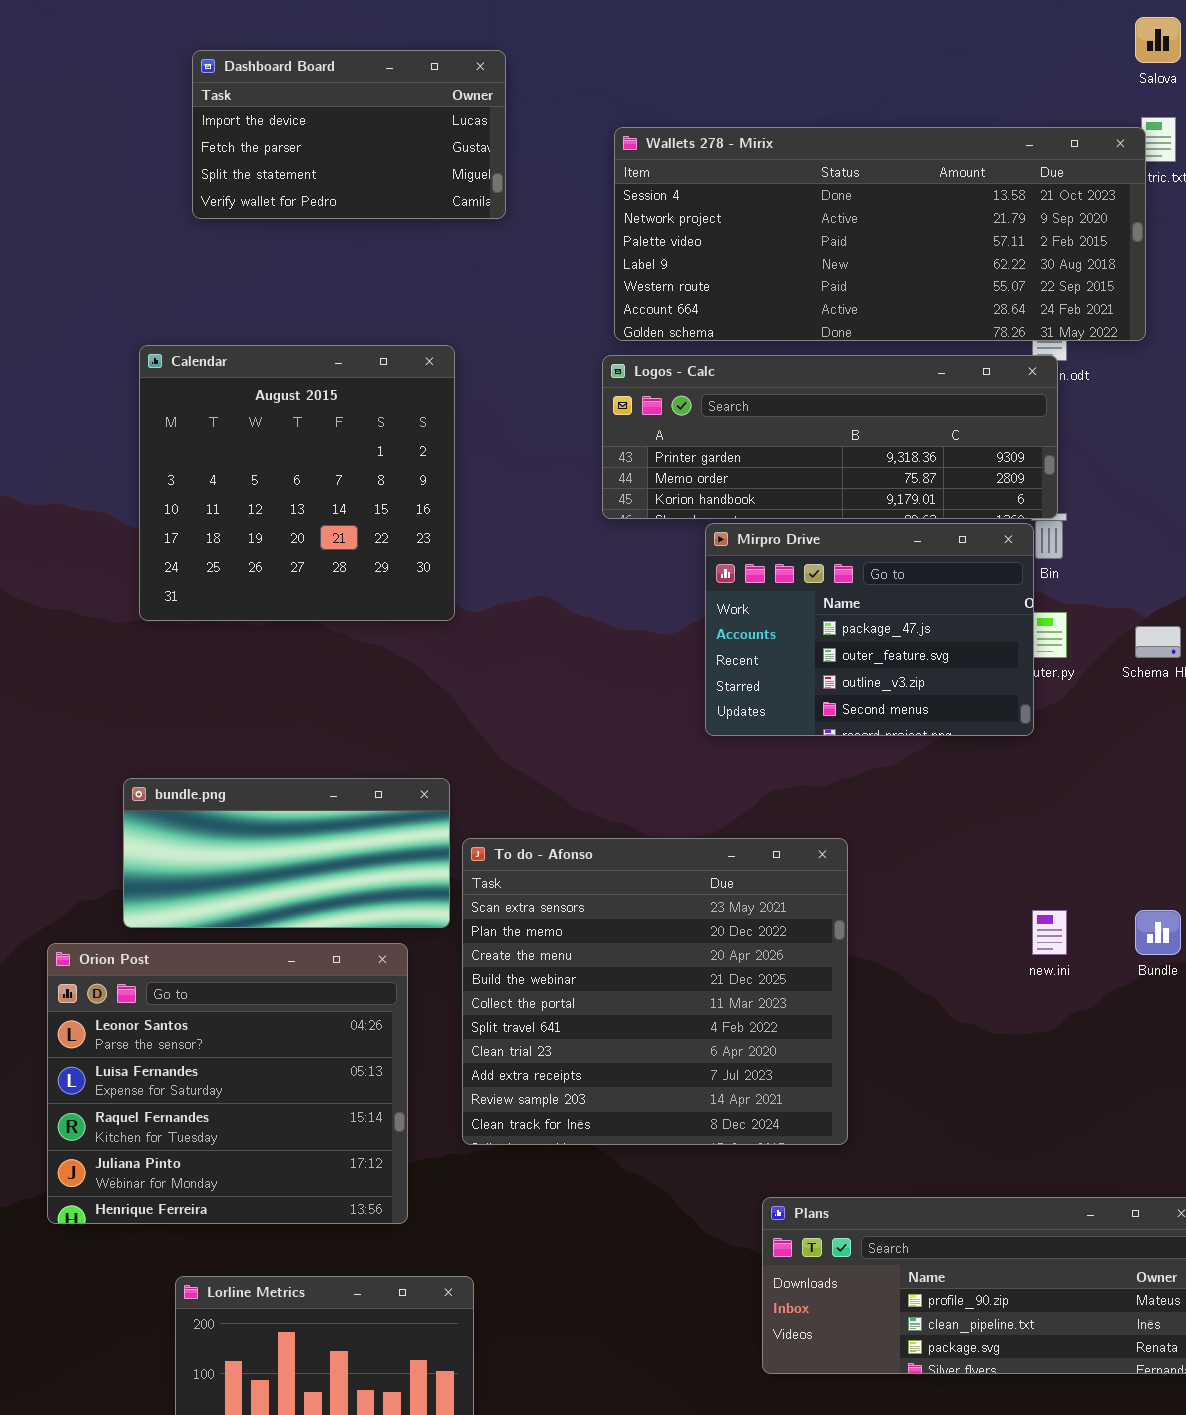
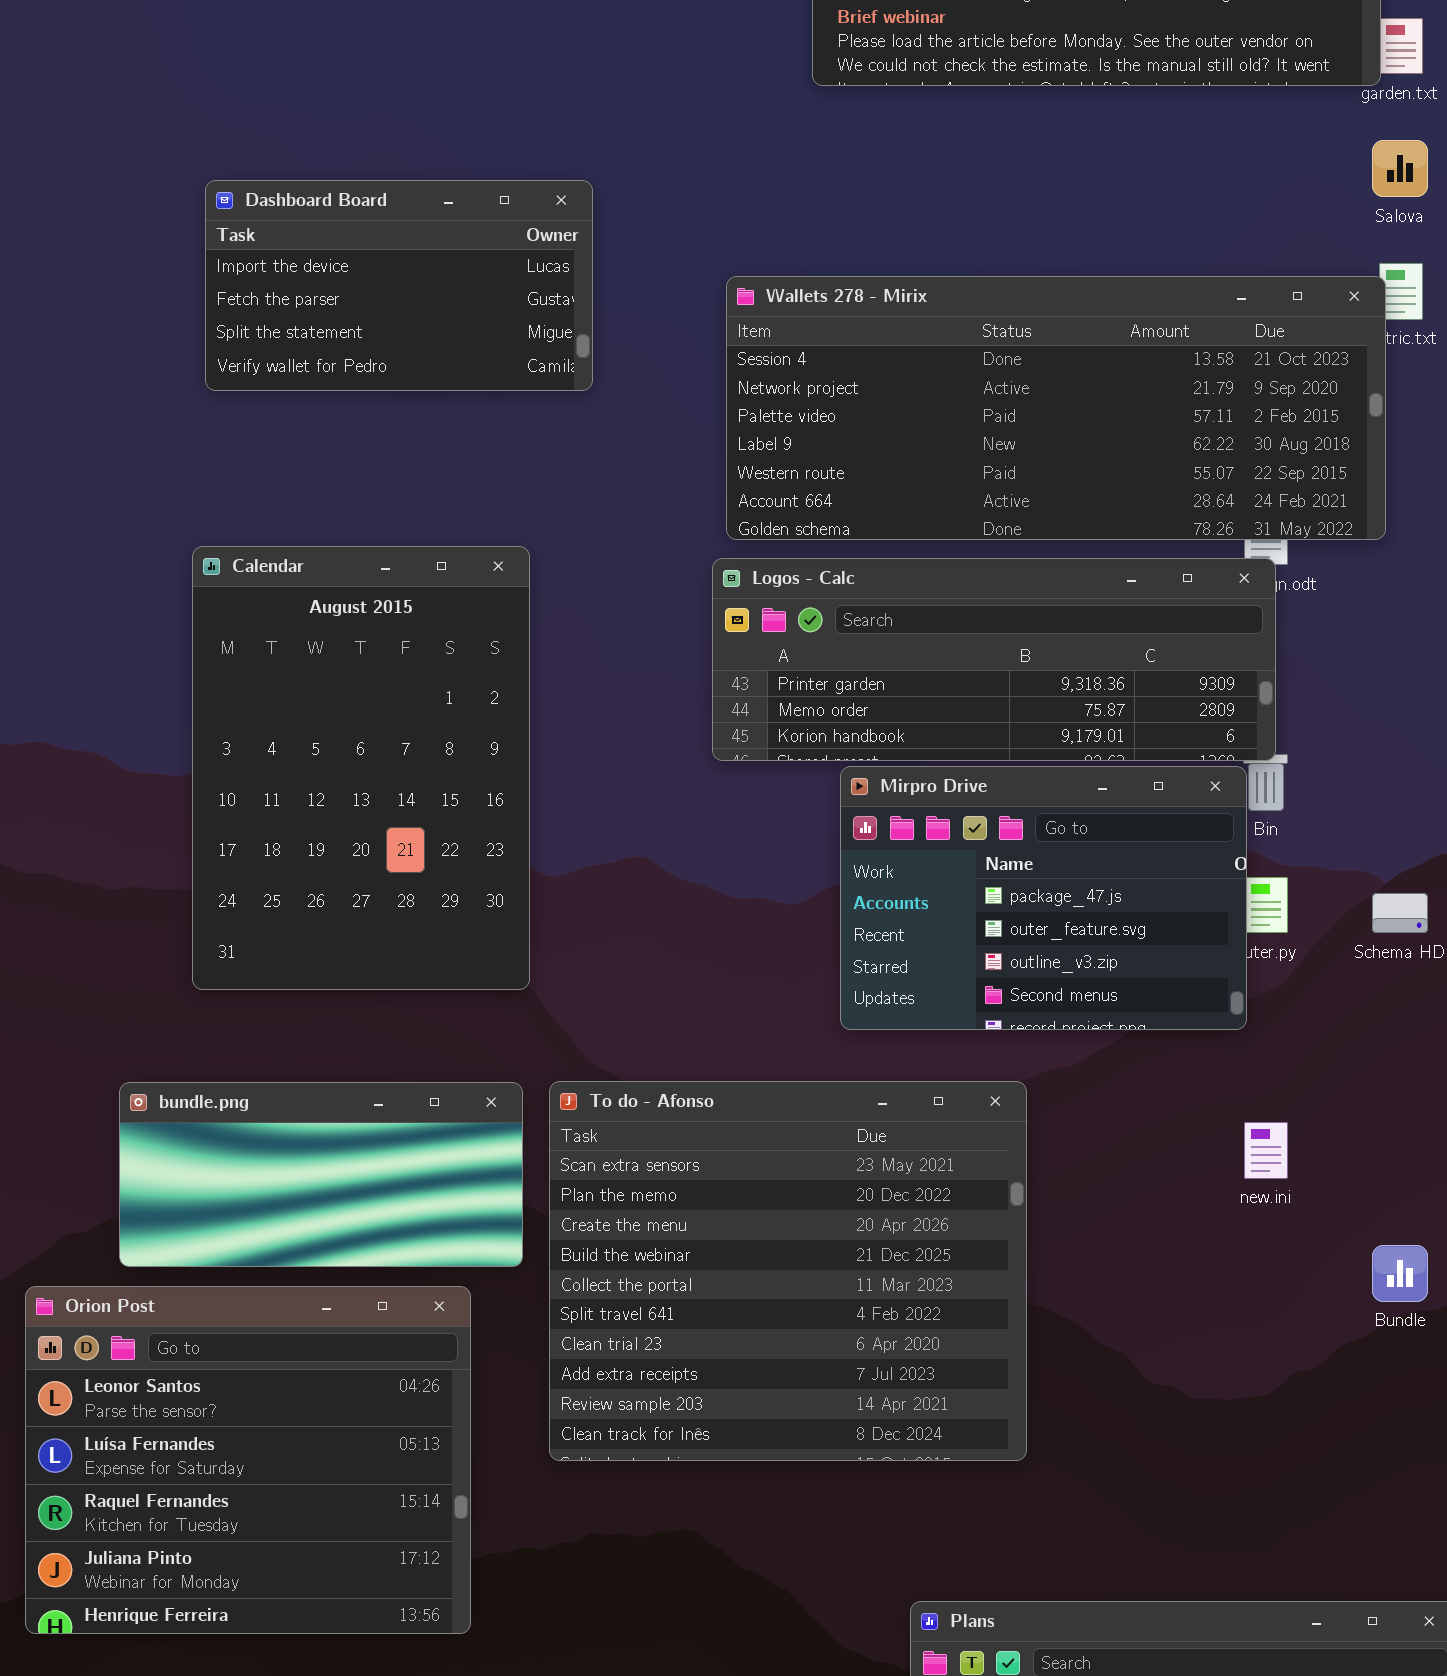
Calendar: [139,345,455,621] -> [192,546,530,990], resized
To do - Afonso: [462,838,848,1145] -> [549,1081,1027,1461], moved
new.ini: [1032,910,1067,955] -> [1244,1122,1288,1179], moved

